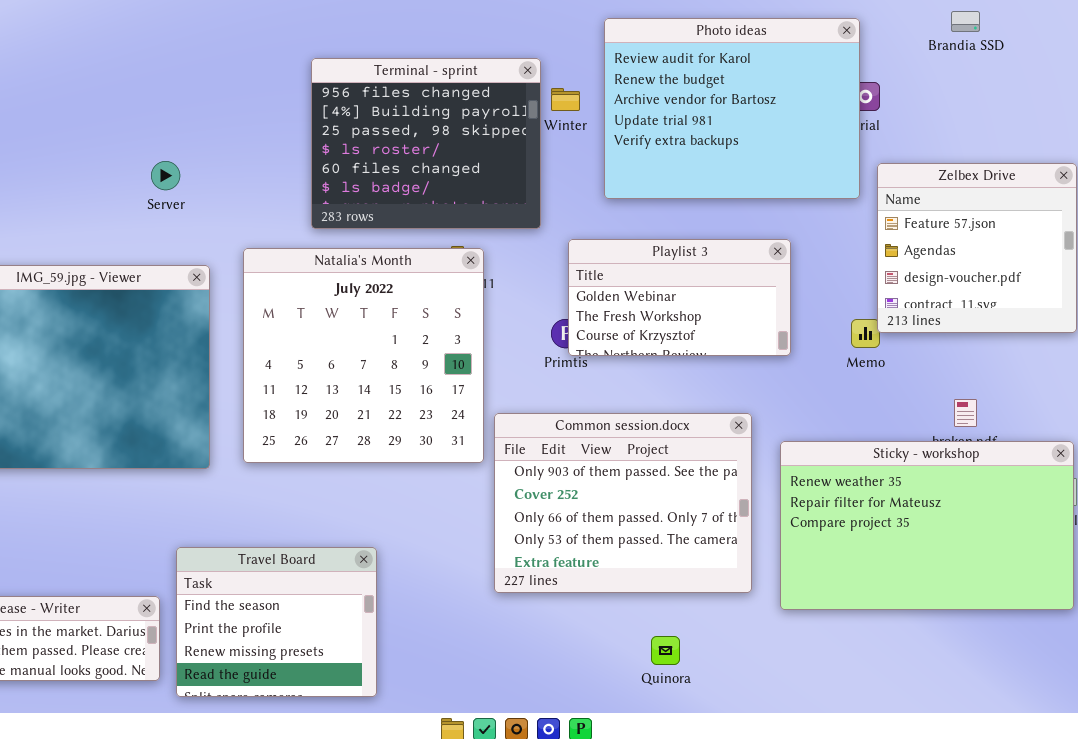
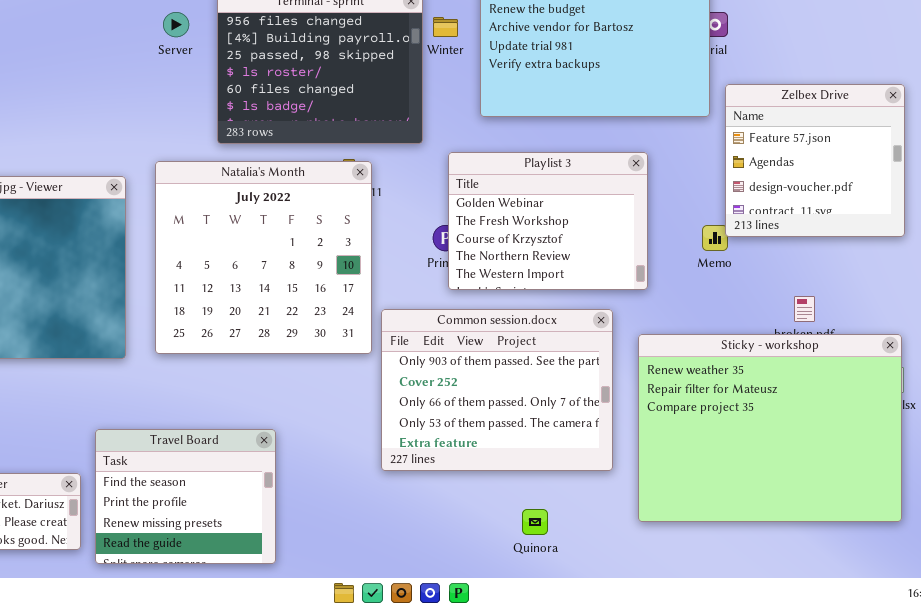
Server: [151,161,180,190] -> [163,12,189,37], moved
Playlist 3: [568,239,791,356] -> [448,152,648,290], resized
Sticky - workshop: [780,441,1074,610] -> [638,334,902,522], resized

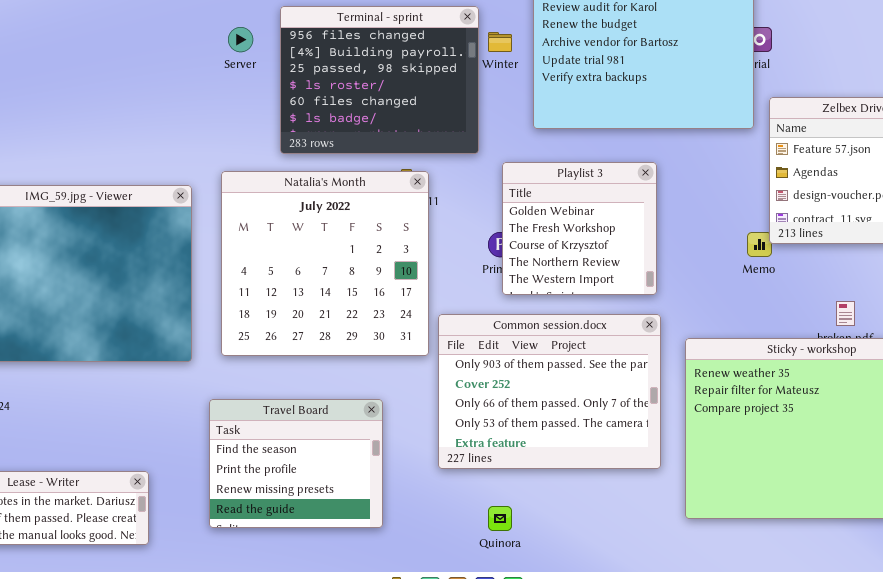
Playlist 3: [448,152,648,290] -> [502,162,657,295], resized
Travel Board: [95,429,276,564] -> [209,399,383,528], moved
Quinora: [522,509,548,535] -> [488,506,512,531], moved

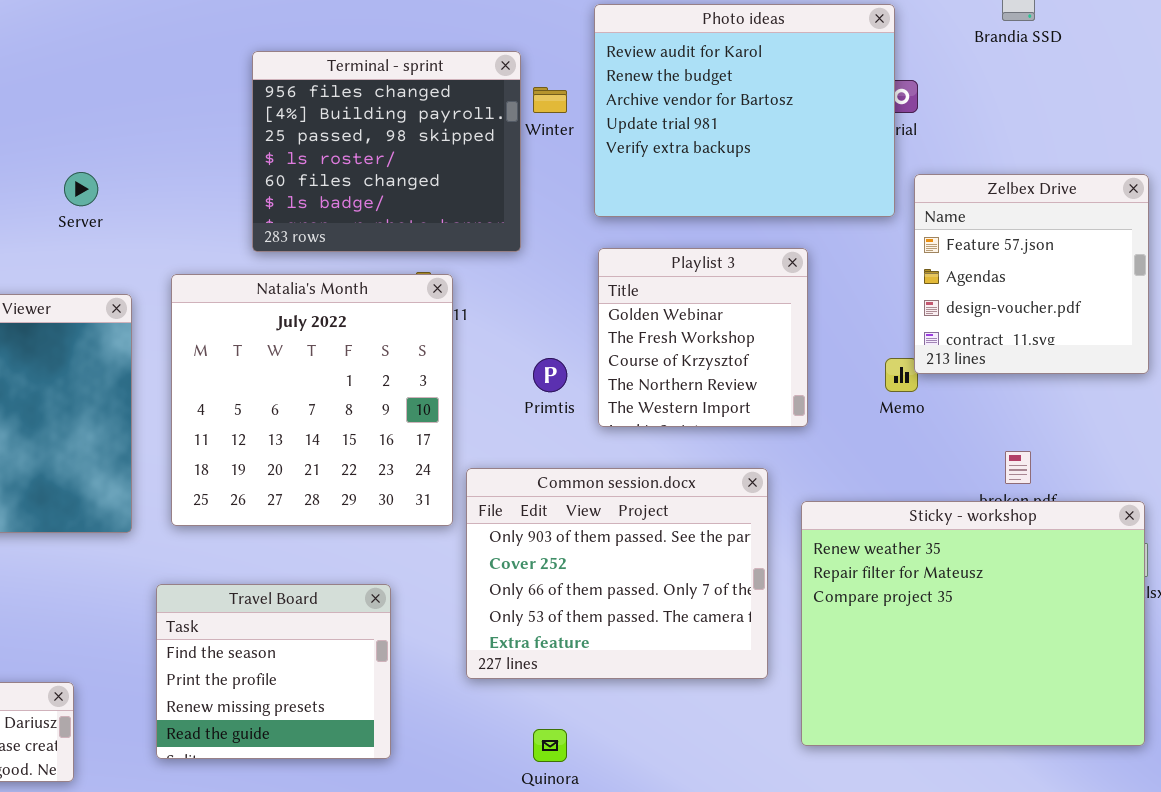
Server: [228,27,253,52] -> [64,172,98,206], moved
Playlist 3: [502,162,657,295] -> [598,248,808,427], moved

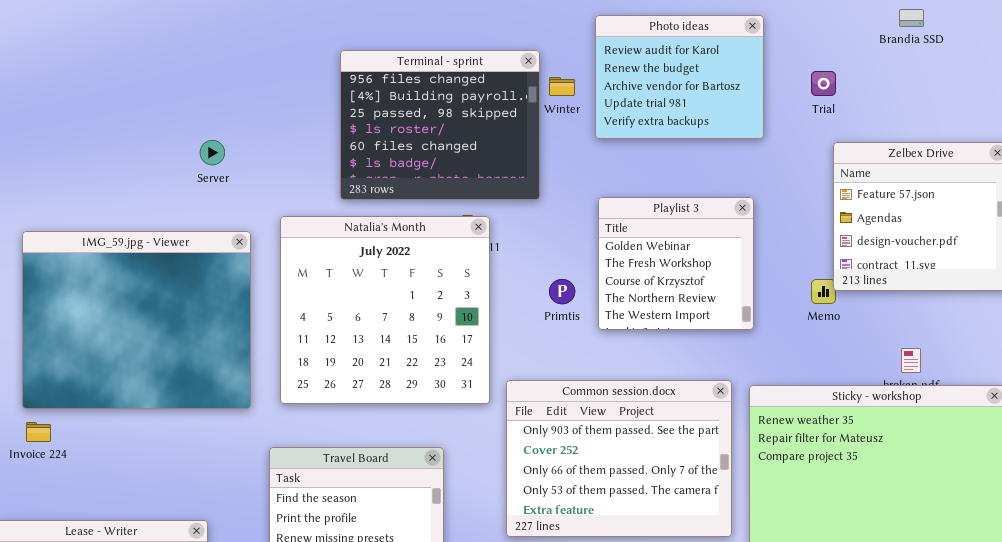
Photo ideas: [594,4,895,217] -> [595,15,764,139], resized
Common session.docx: [466,468,768,679] -> [506,380,732,537], moved

